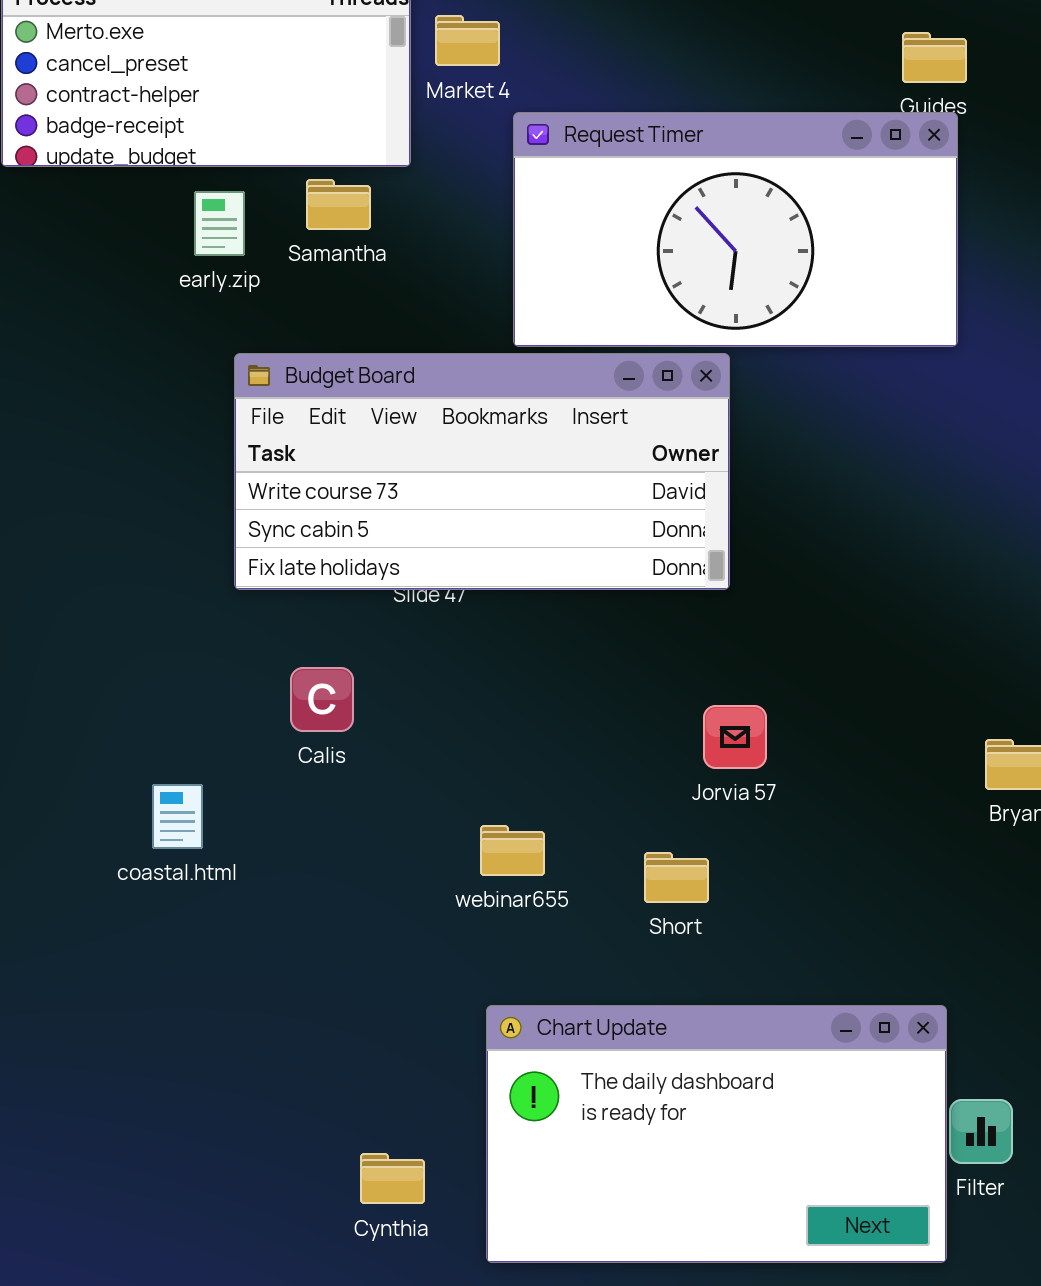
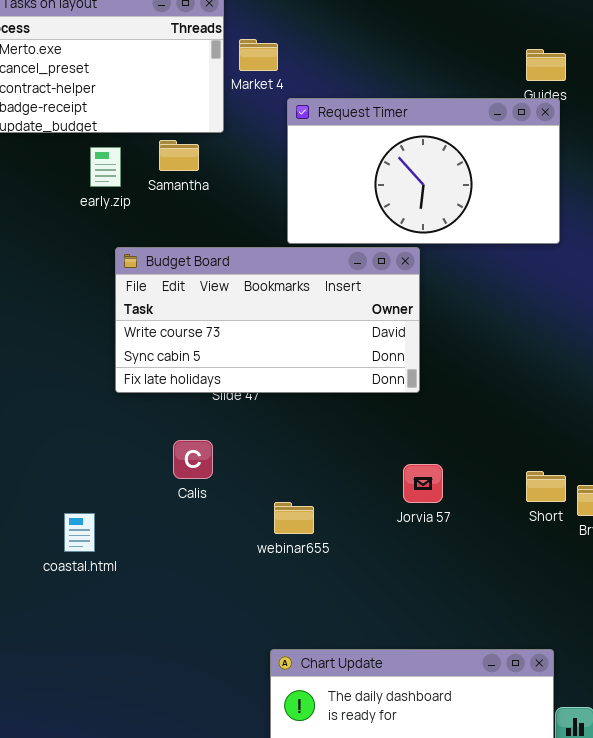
Calis: [290,667,354,732] -> [173,440,213,479], moved
webinar655: [480,825,545,876] -> [274,502,314,534], moved
Short: [644,852,709,903] -> [526,471,566,502], moved

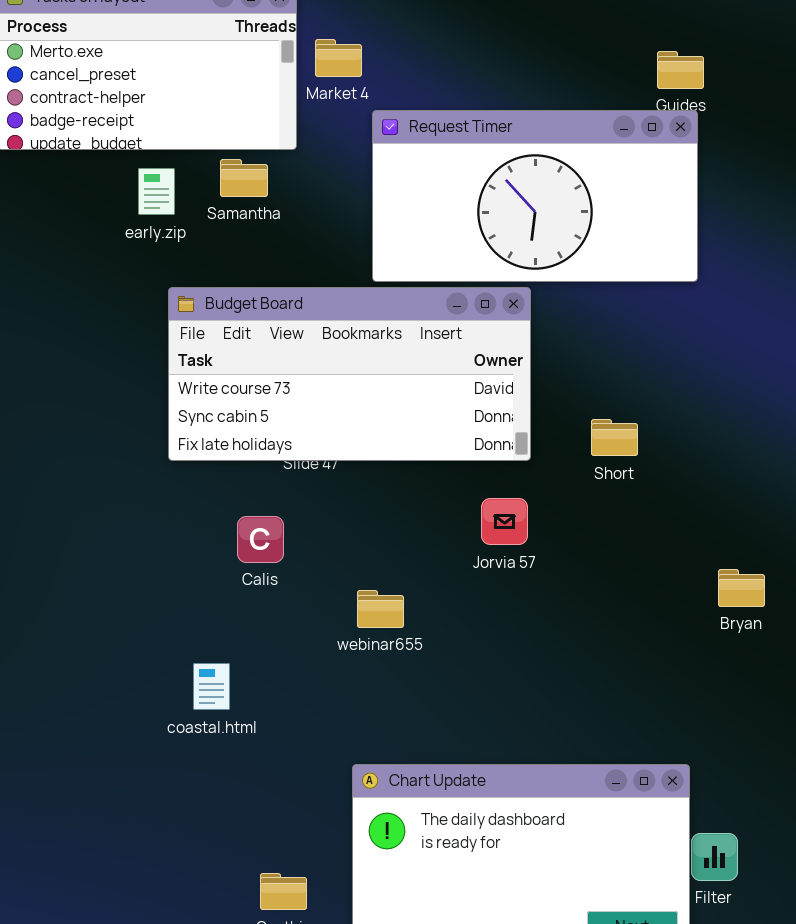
Jorvia 57: [403,464,443,503] -> [481,498,528,545], moved
Short: [526,471,566,502] -> [591,419,638,456], moved
coastal.html: [64,513,95,552] -> [193,663,230,710], moved

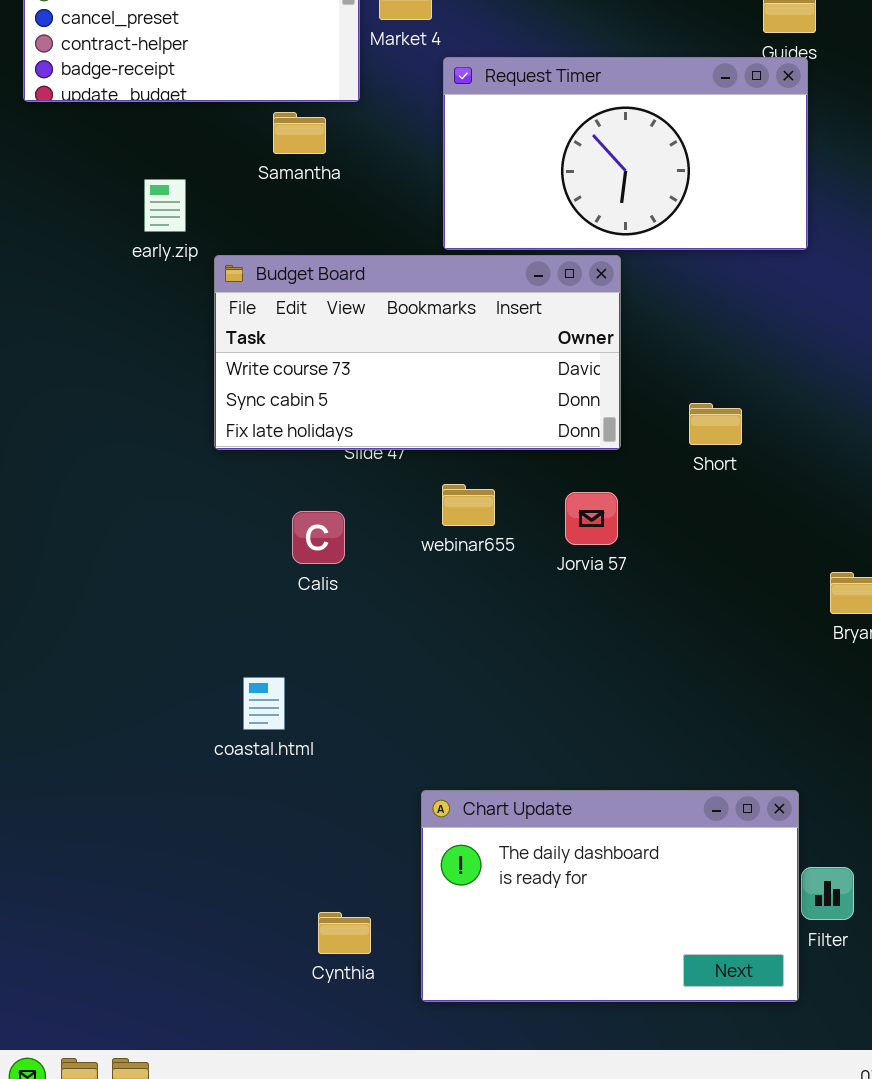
early.zip: [138,168,175,215] -> [144,179,186,232], moved
webinar655: [357,590,404,628] -> [442,484,495,526], moved

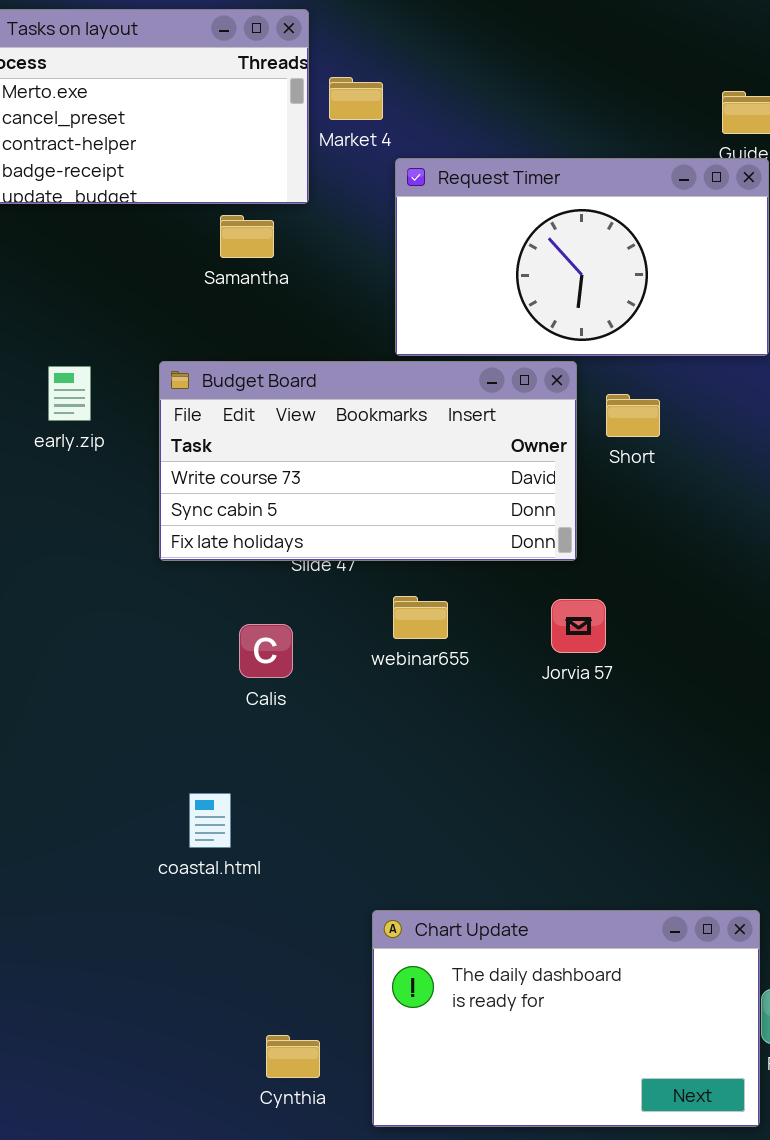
early.zip: [144,179,186,232] -> [48,366,91,421], moved
Short: [689,403,742,445] -> [606,394,660,437], moved
Jorvia 57: [565,492,618,545] -> [551,599,606,653], moved

